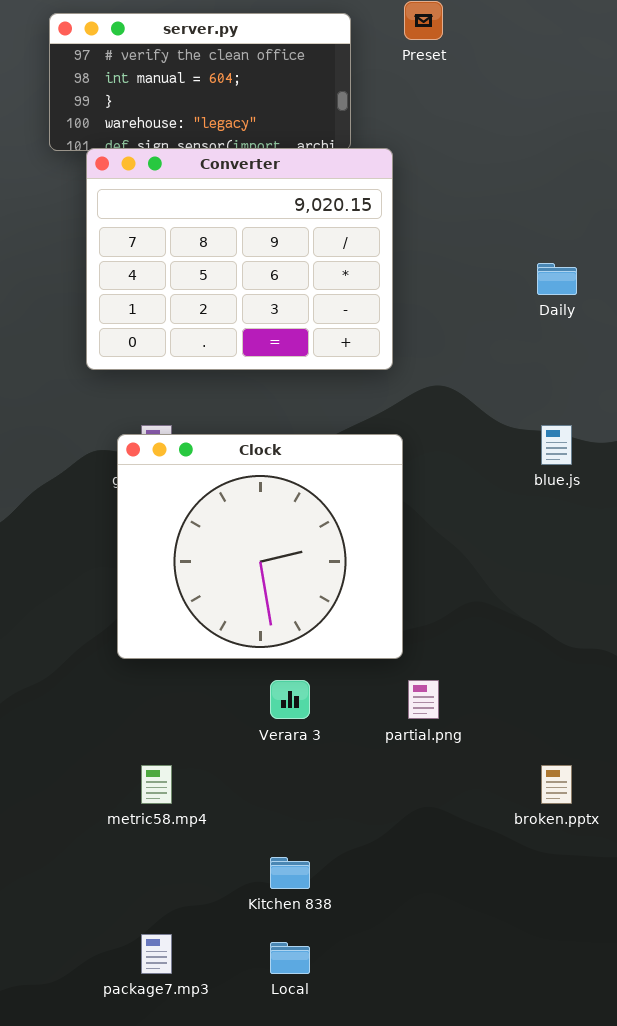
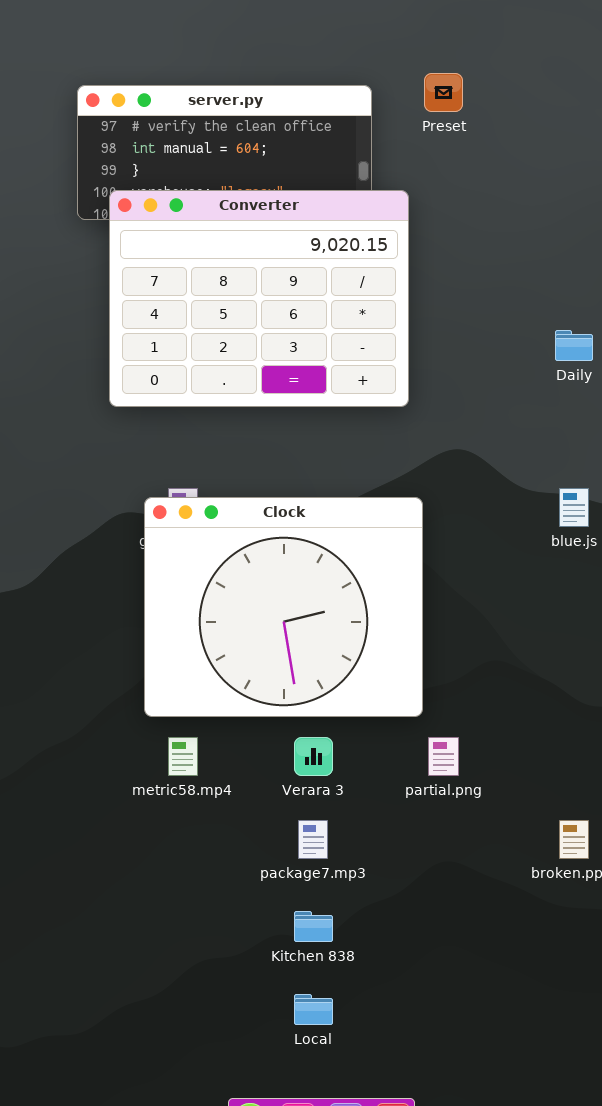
Converter: [86,148,393,370] -> [109,190,409,407], moved
metric58.mp4: [141,765,172,804] -> [168,737,198,776], moved
package7.mp3: [141,934,172,974] -> [298,820,328,859], moved

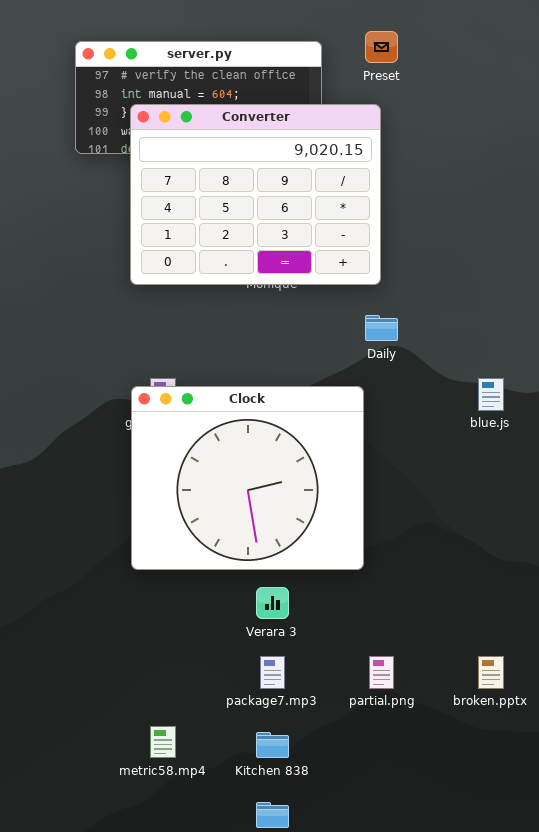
Converter: [109,190,409,407] -> [130,104,381,285], moved
Daily: [555,330,593,361] -> [365,315,398,341], moved
metric58.mp4: [168,737,198,776] -> [150,726,176,758], moved
partial.png: [428,737,459,776] -> [369,656,394,689], moved

